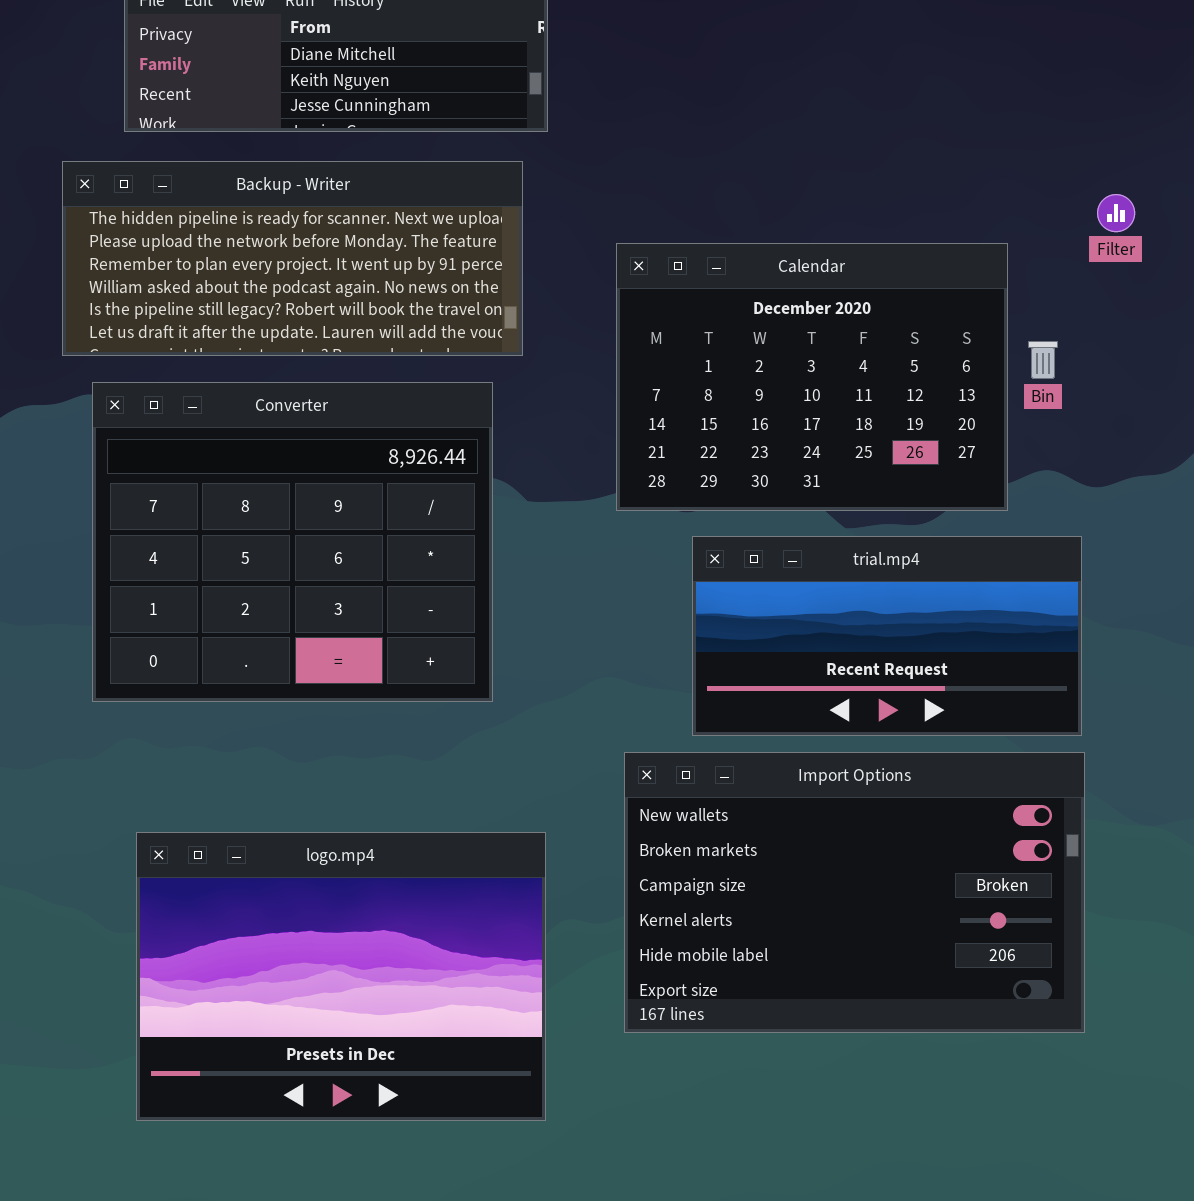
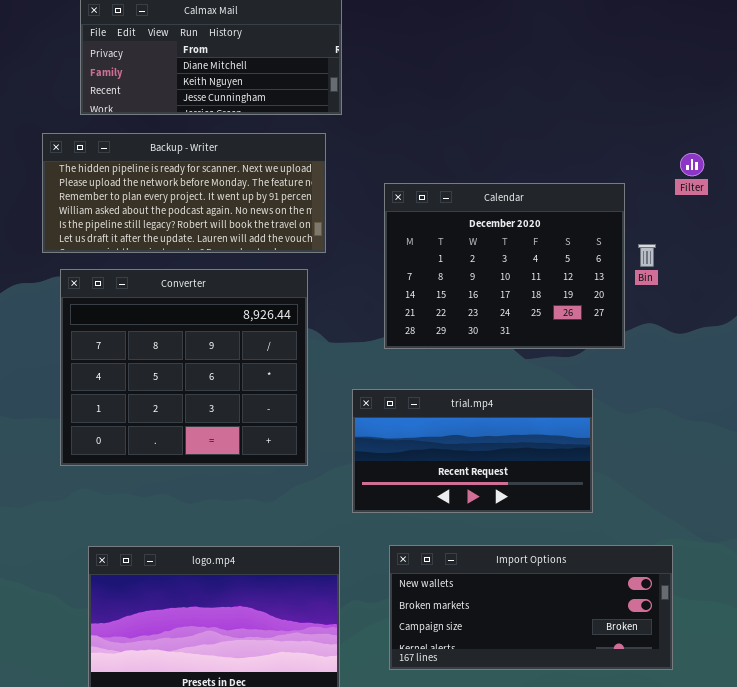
trial.mp4: [692,536,1082,736] -> [352,389,593,513], moved
Import Options: [624,752,1085,1033] -> [389,545,673,670], resized

